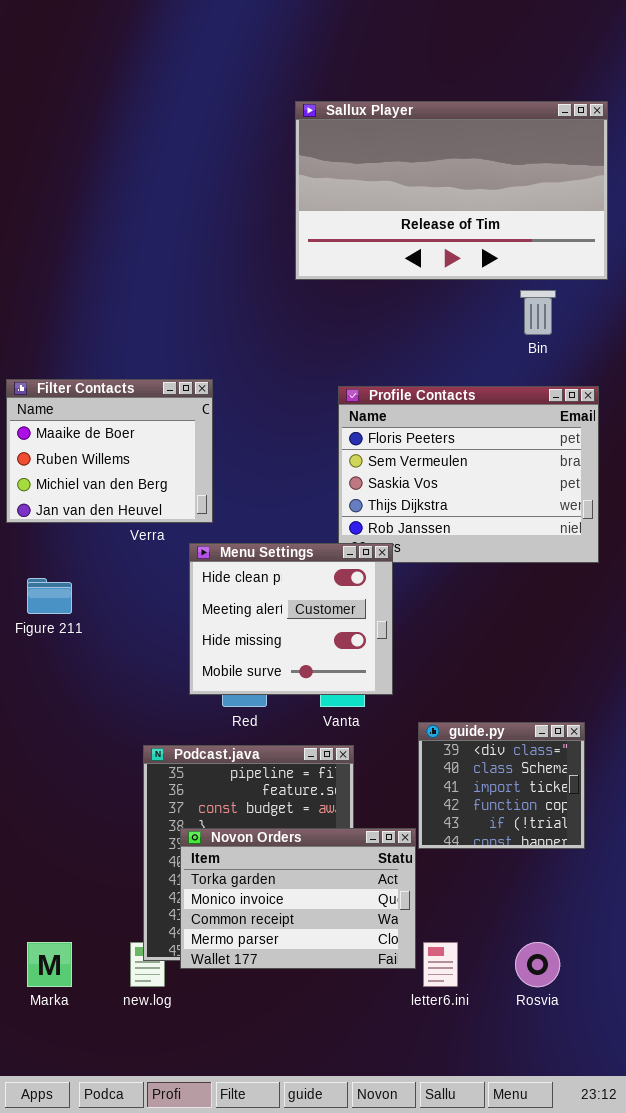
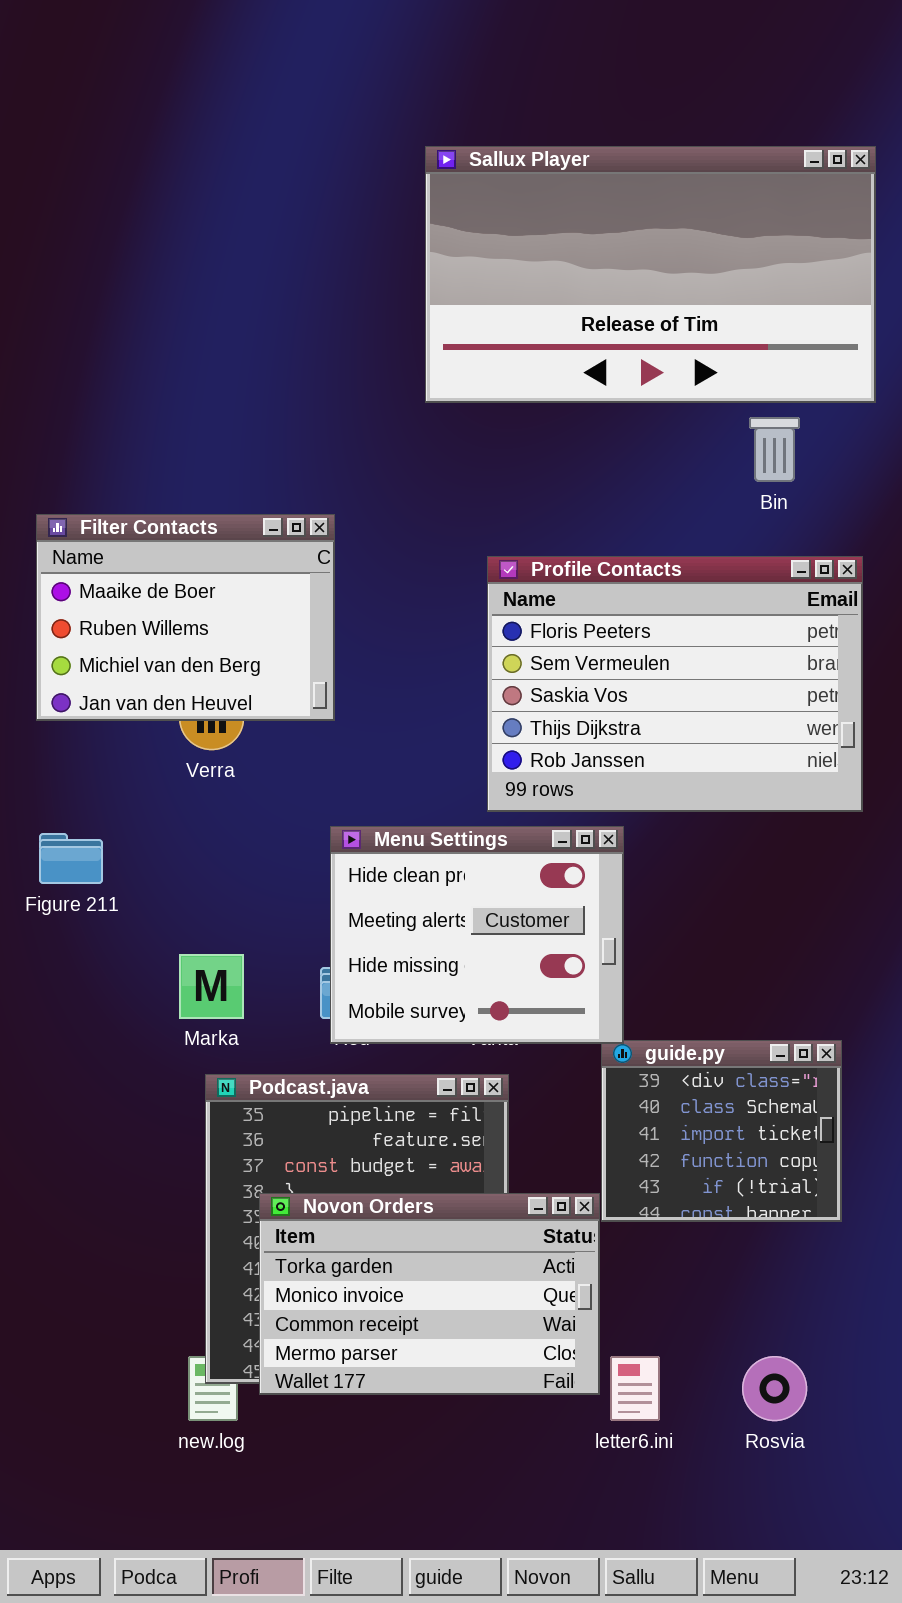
Filter Contacts: [6,379,213,523] -> [36,514,335,721], moved
Menu Settings: [189,543,393,695] -> [330,826,624,1044], moved
Marka: [27,942,72,987] -> [179,954,244,1019], moved

